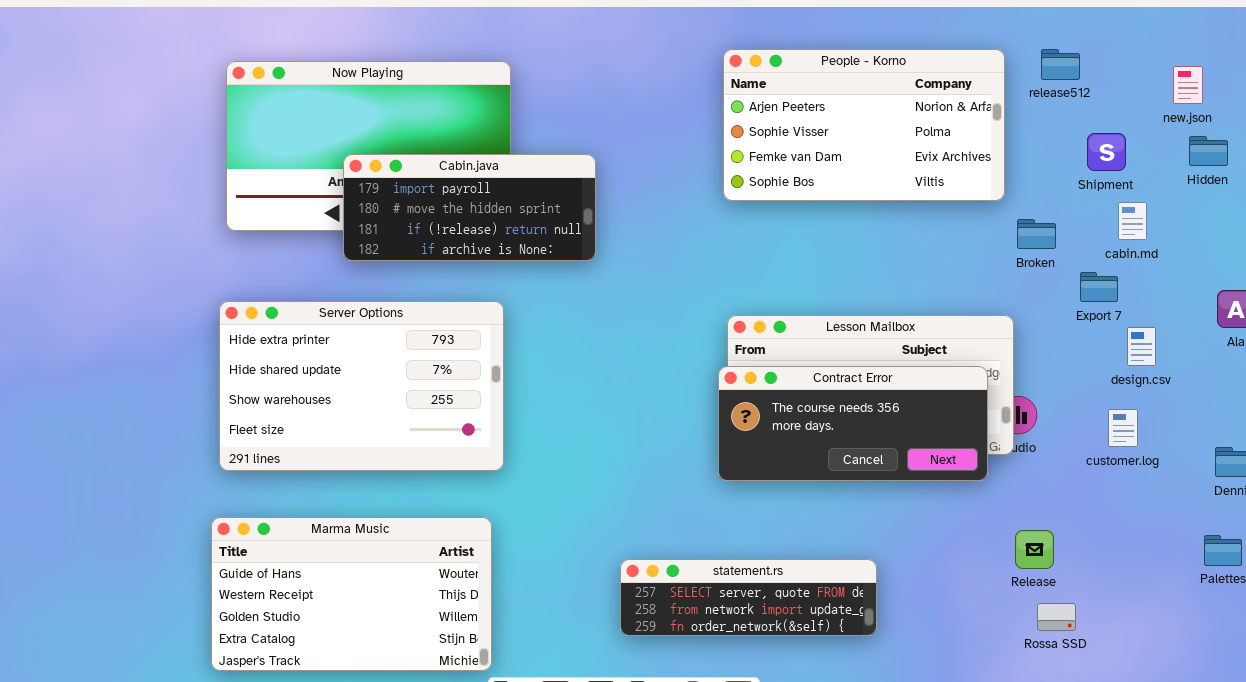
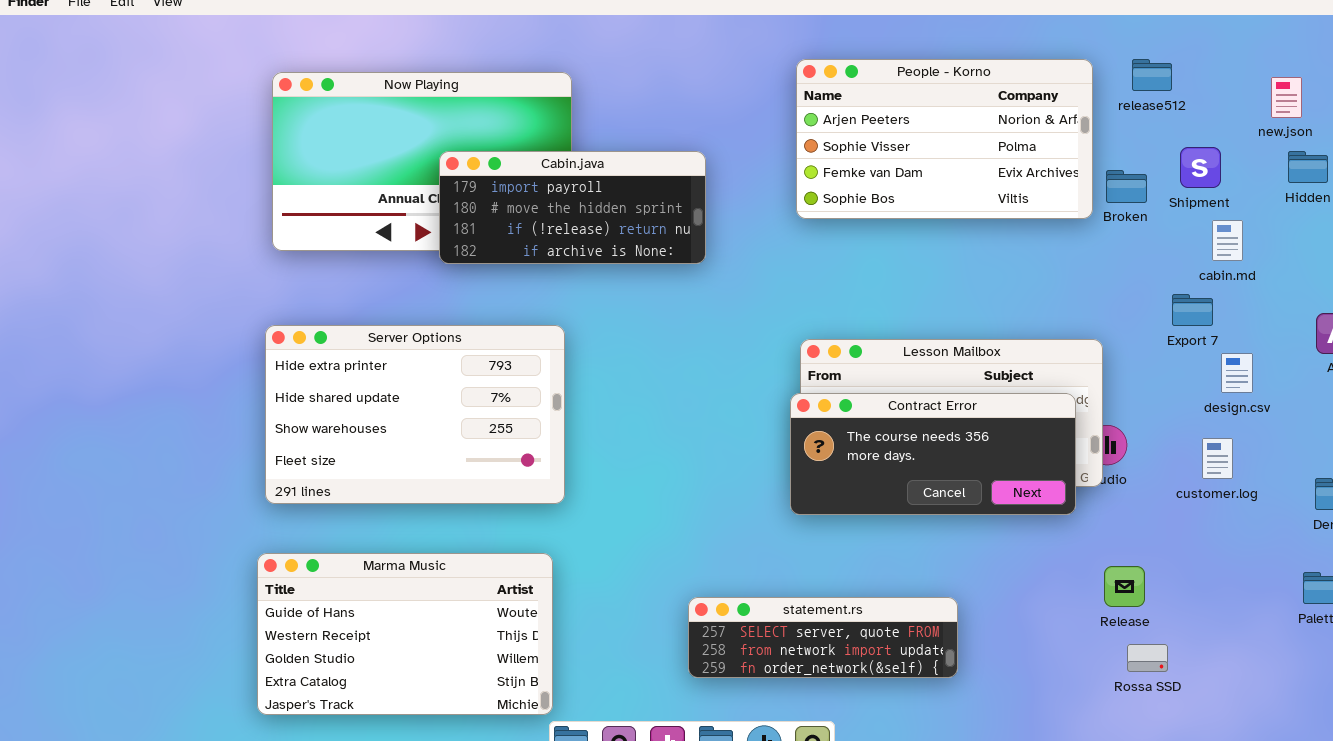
Cabin.java: [343,154,596,261] -> [439,151,706,264], moved
Broken: [1017,219,1056,249] -> [1106,170,1147,203], moved

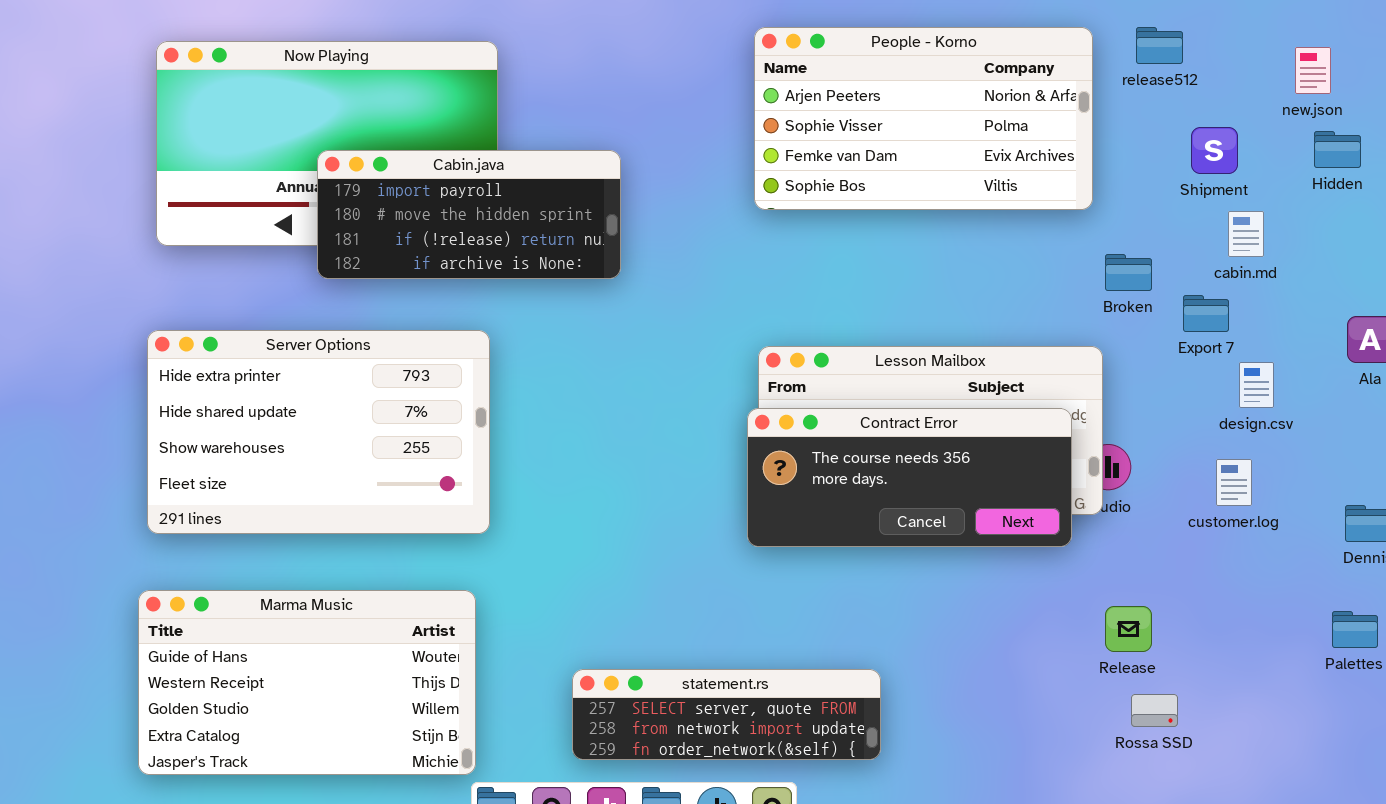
Cabin.java: [439,151,706,264] -> [317,150,621,279], moved
Broken: [1106,170,1147,203] -> [1105,254,1152,291], moved
statement.rs: [688,597,958,678] -> [572,669,881,760], moved

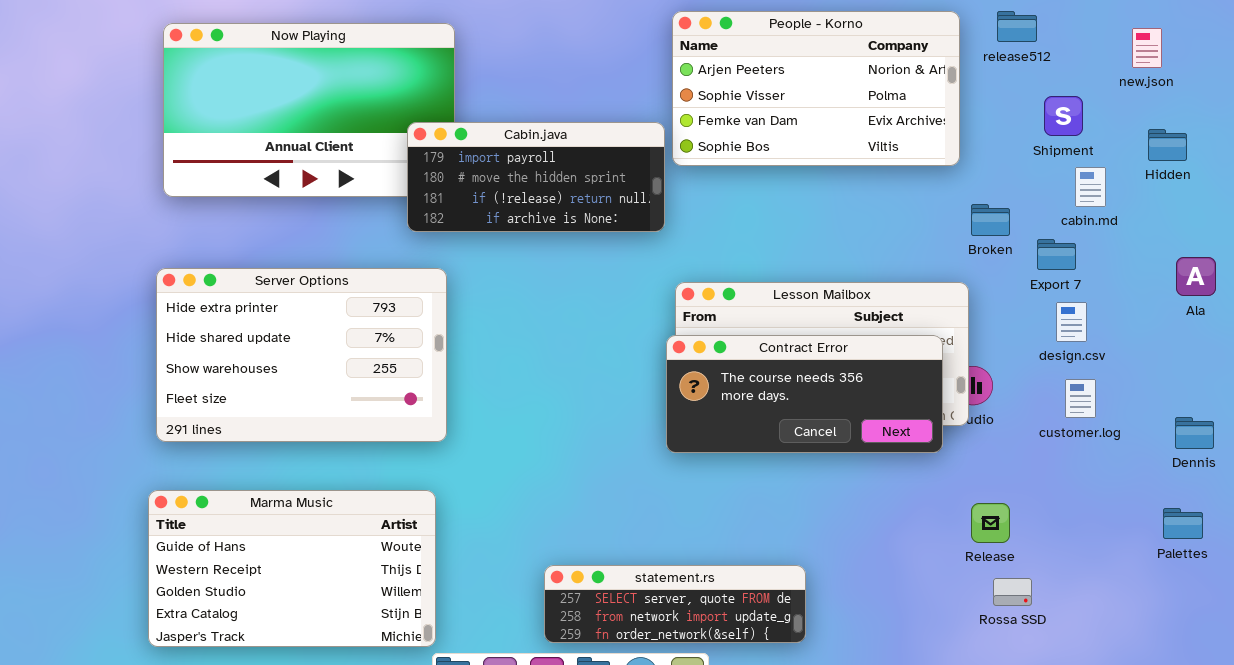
Hidden: [1314,131,1361,168] -> [1148,129,1187,161], moved
Cabin.java: [317,150,621,279] -> [407,122,665,232], moved
design.csv: [1239,362,1274,408] -> [1056,302,1087,342], moved
statement.rs: [572,669,881,760] -> [544,565,806,643], moved

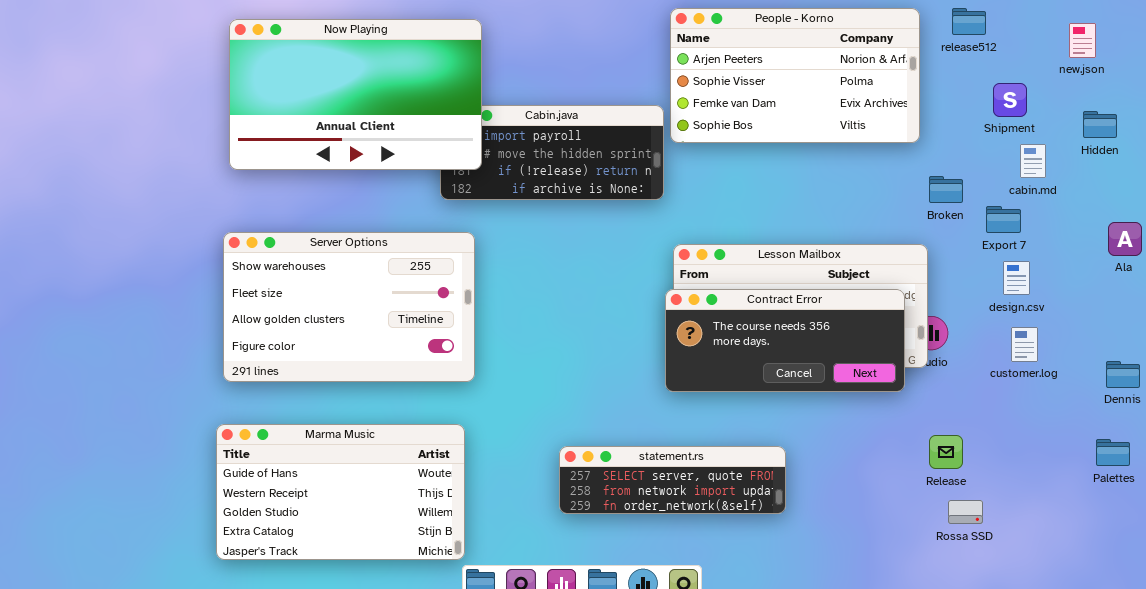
Now Playing: [163,23,455,197] -> [229,19,482,170], raised
Server Options: [156,268,447,442] -> [223,232,475,382], scrolled down 2 rows
statement.rs: [544,565,806,643] -> [559,446,786,514], moved

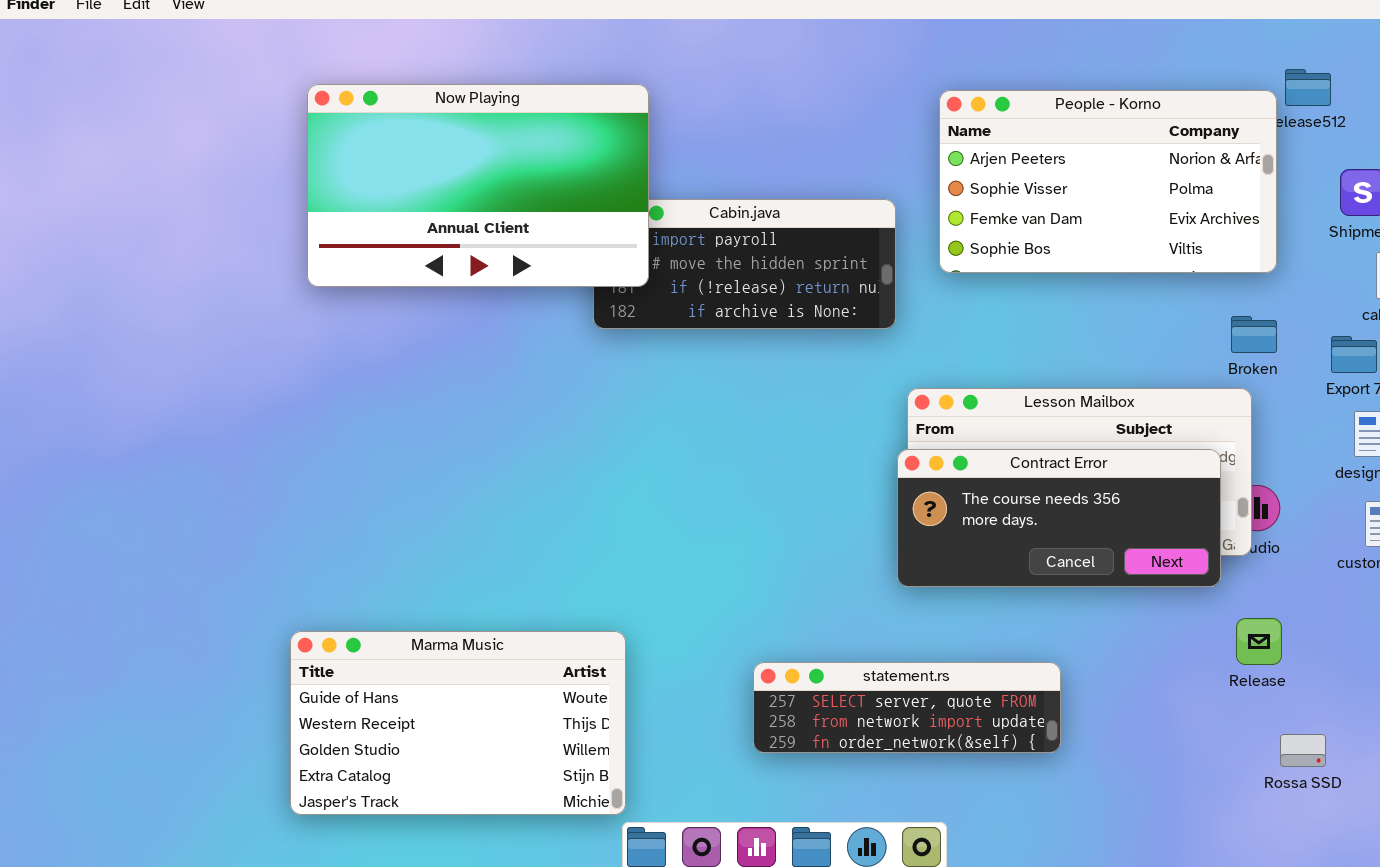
People - Korno: [670,8,920,143] -> [939,90,1277,273], moved
Broken: [929,176,963,203] -> [1231,316,1277,353], moved
Server Options: [223,232,475,382] -> none, closed
Release: [929,435,963,469] -> [1236,618,1282,665], moved

